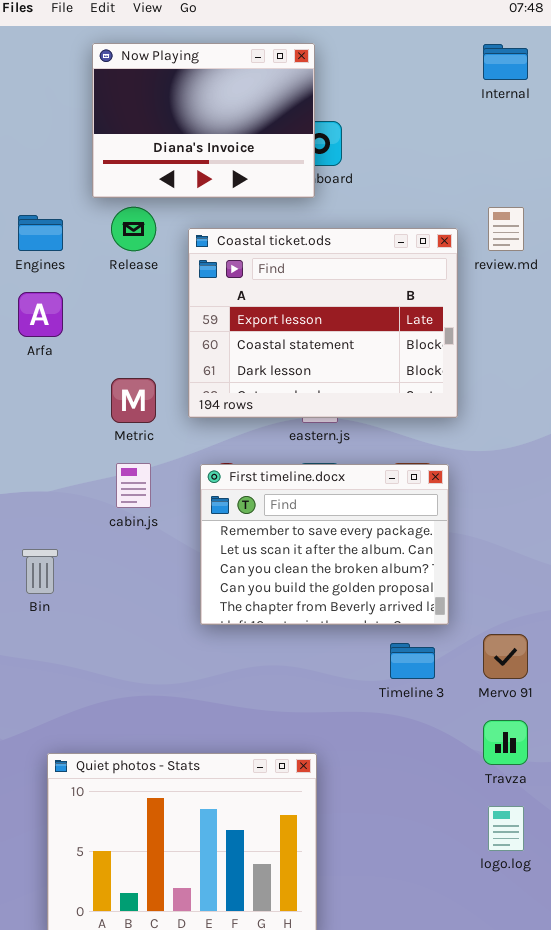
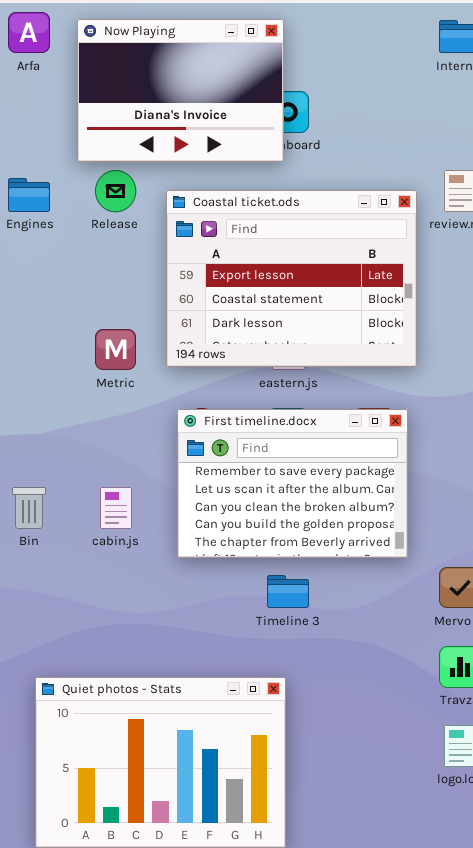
Arfa: [18,292,63,337] -> [8,12,50,53], moved
cabin.js: [116,463,151,508] -> [100,487,132,529], moved
Timeline 3: [390,643,435,679] -> [267,575,309,608], moved

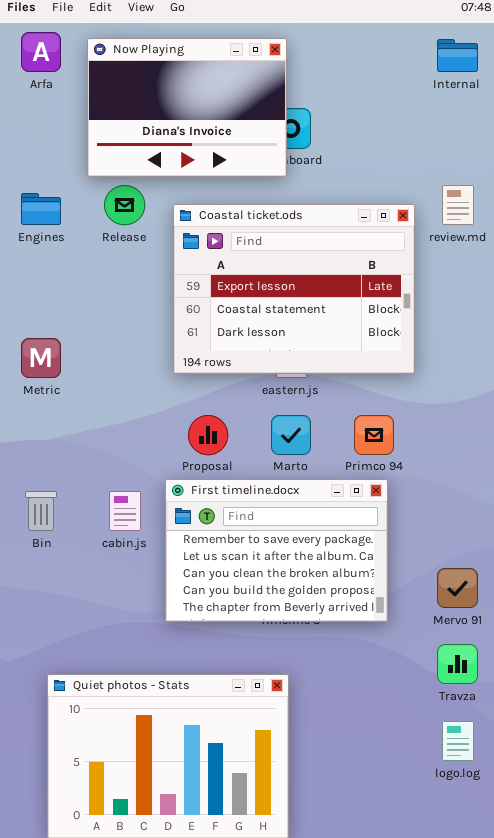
Metric: [95,329,136,370] -> [21,338,61,378], moved
First timeline.docx: [177,409,408,558] -> [165,479,388,622], moved

